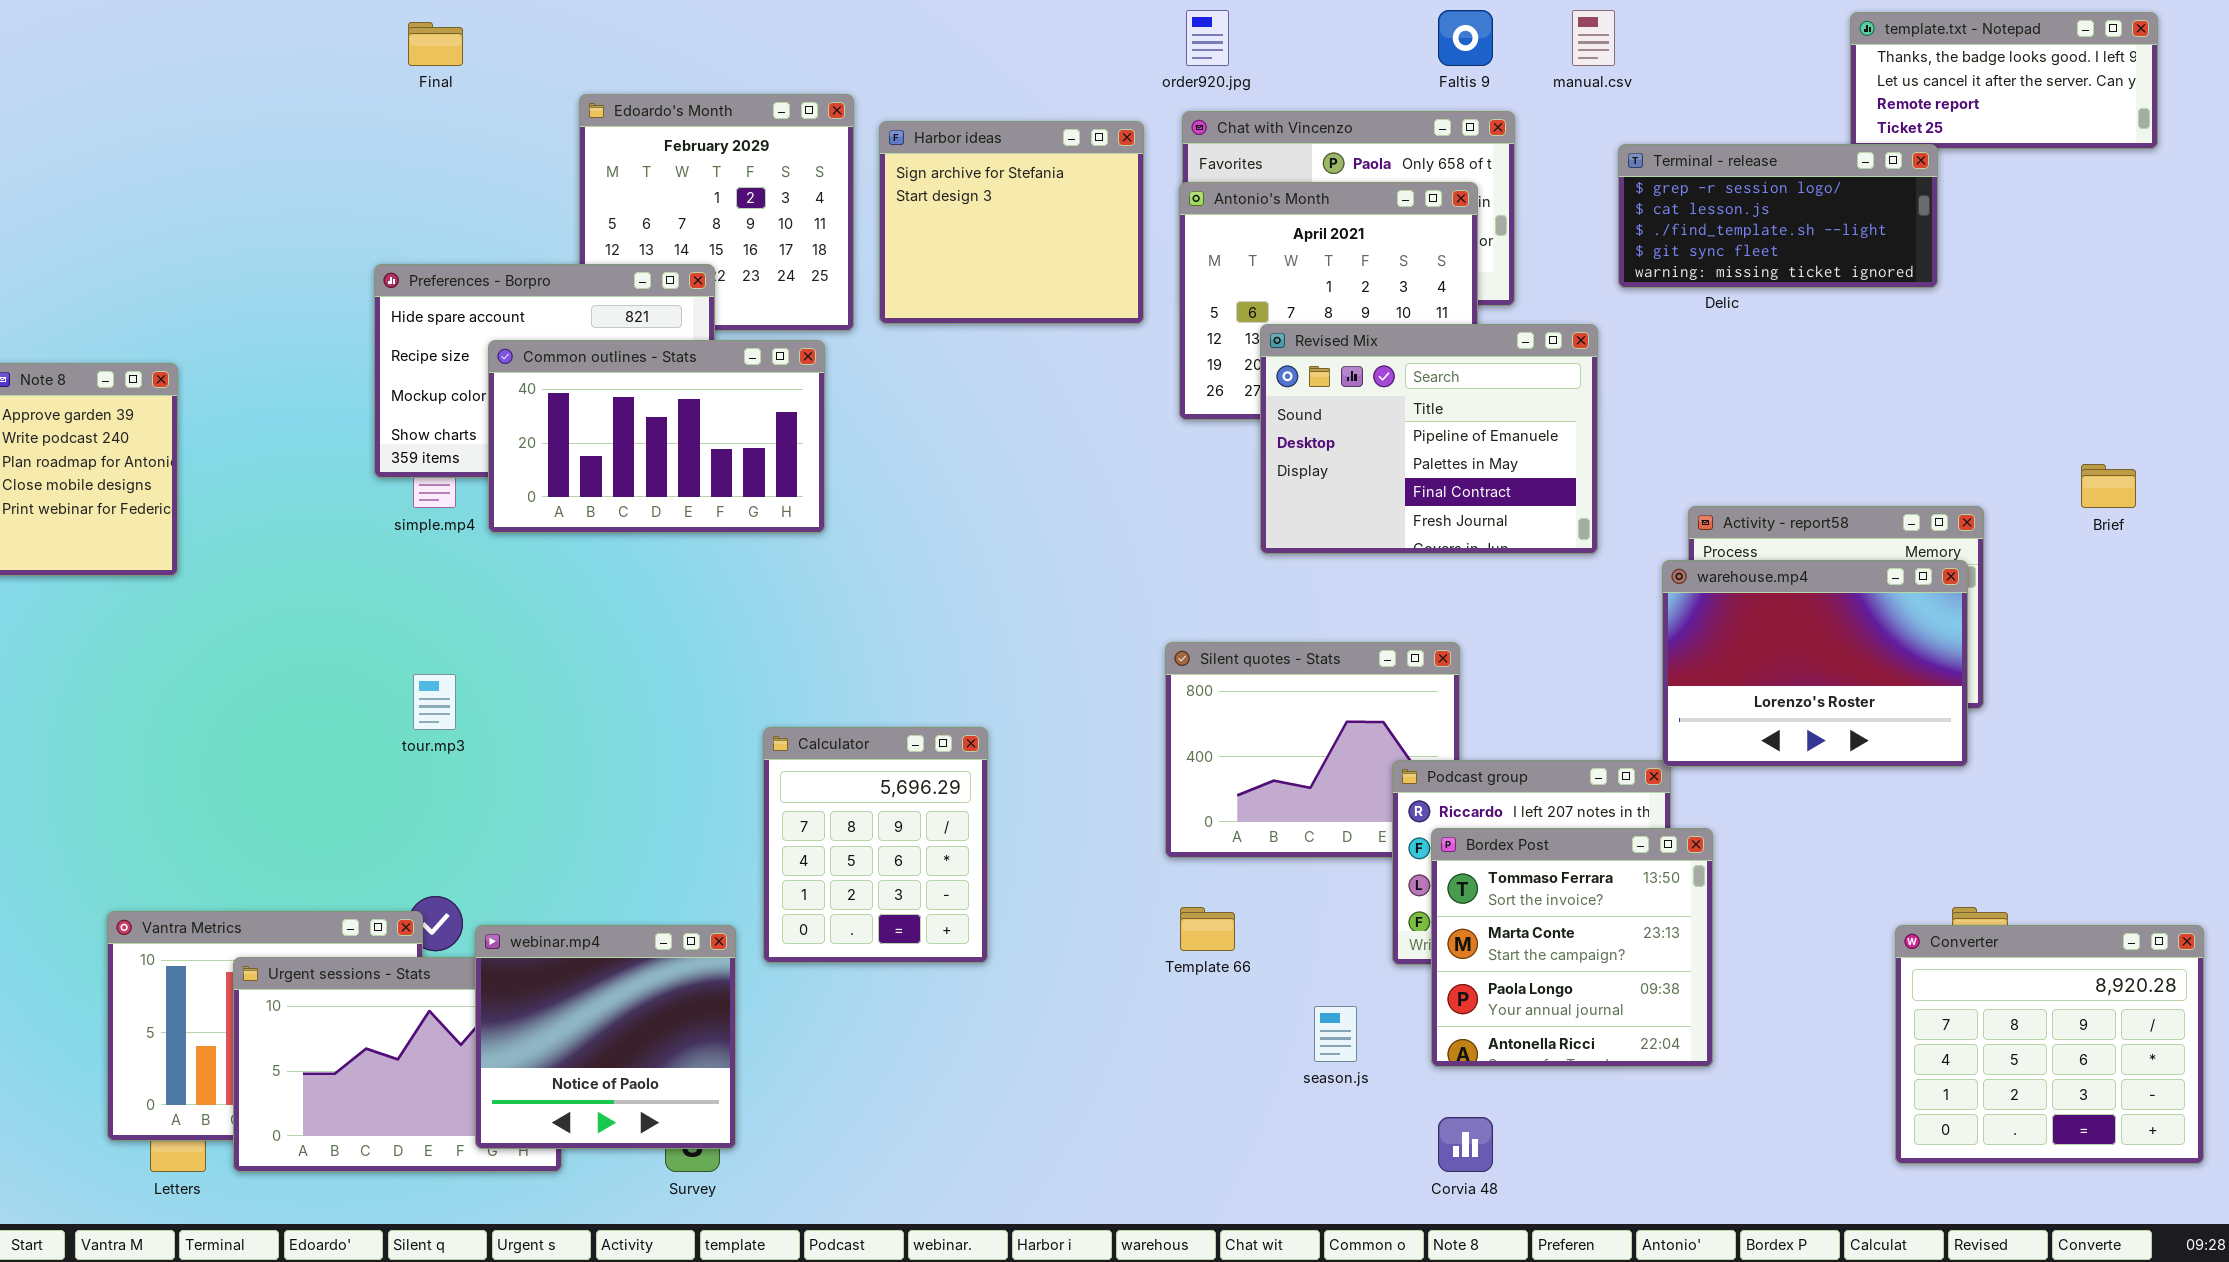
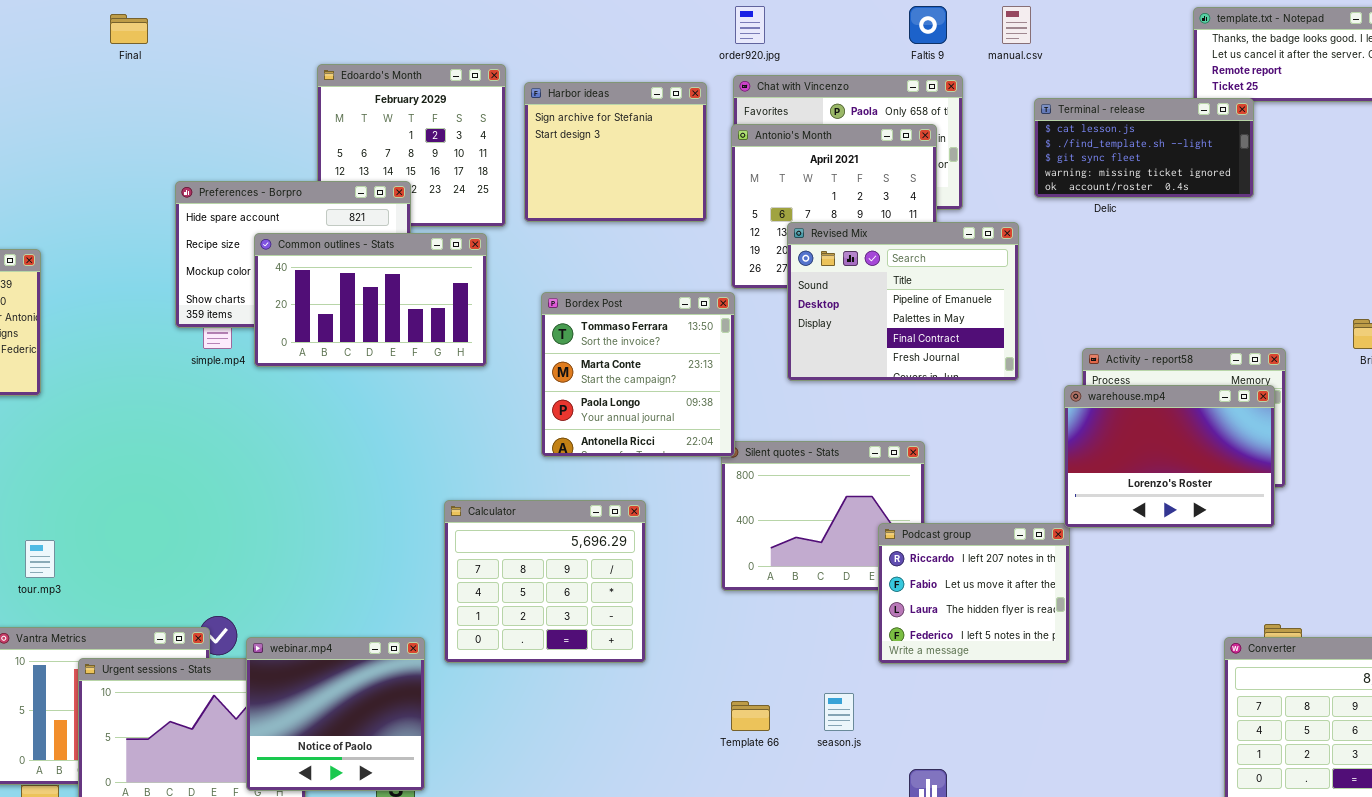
Final: [408,22,463,66] -> [110,14,148,44], moved
Terminal - release: [1618,144,1938,288] -> [1034,98,1254,198], scrolled down 1 row
tour.mp3: [413,674,456,730] -> [25,540,55,578], moved
Calculator: [763,727,988,963] -> [444,500,646,663], resized
Bordex Post: [1431,828,1713,1067] -> [541,292,735,457], moved
Template 66: [1180,907,1235,951] -> [731,701,770,731], moved

